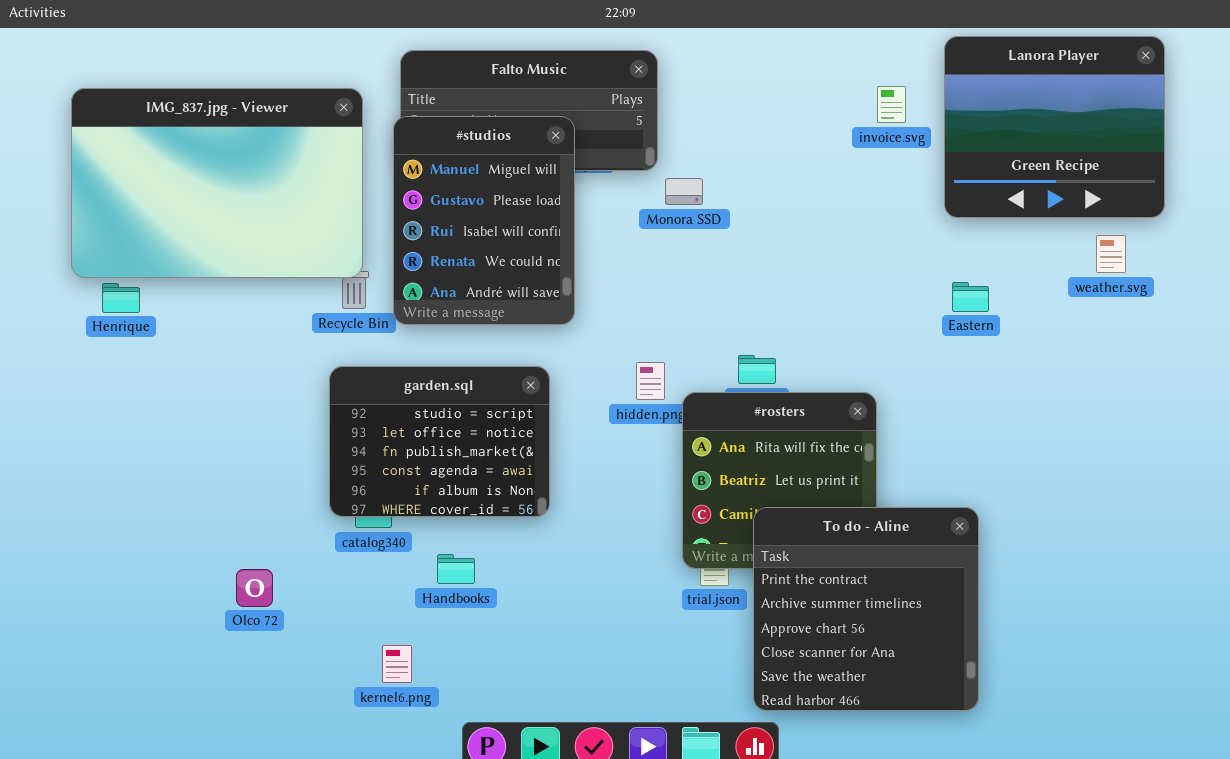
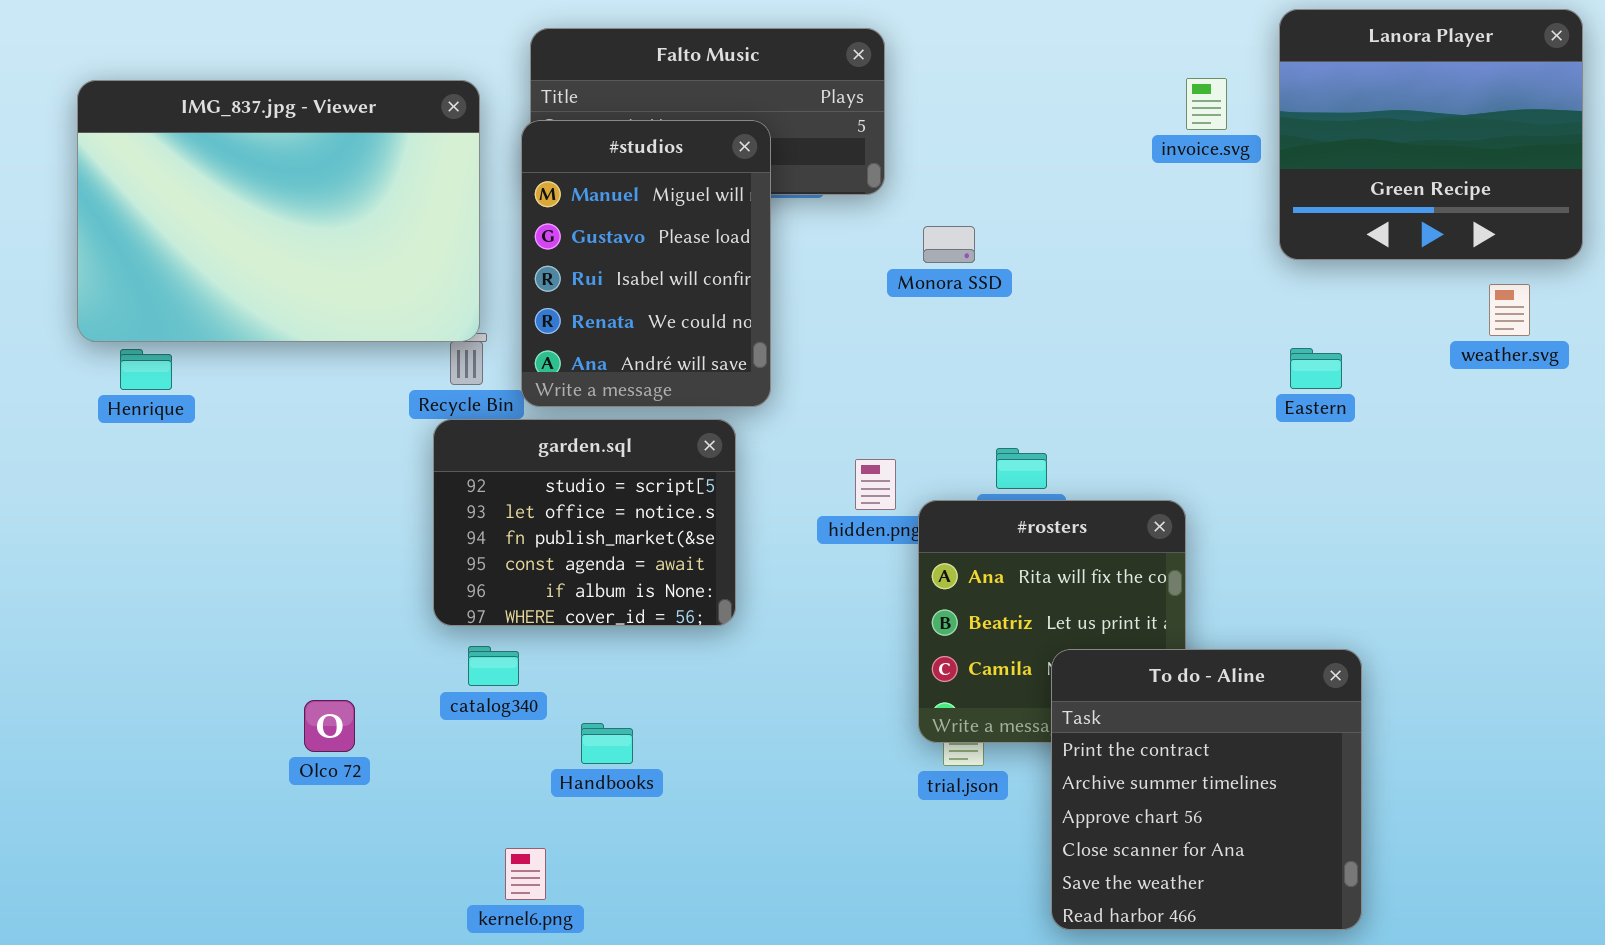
Monora SSD: [665,178,703,205] -> [923,226,975,263], moved
garden.sql: [329,366,550,517] -> [433,419,736,626], moved
To do - Aline: [753,507,979,711] -> [1051,649,1362,930], moved
Olco 72: [236,569,273,607] -> [304,700,355,752], moved

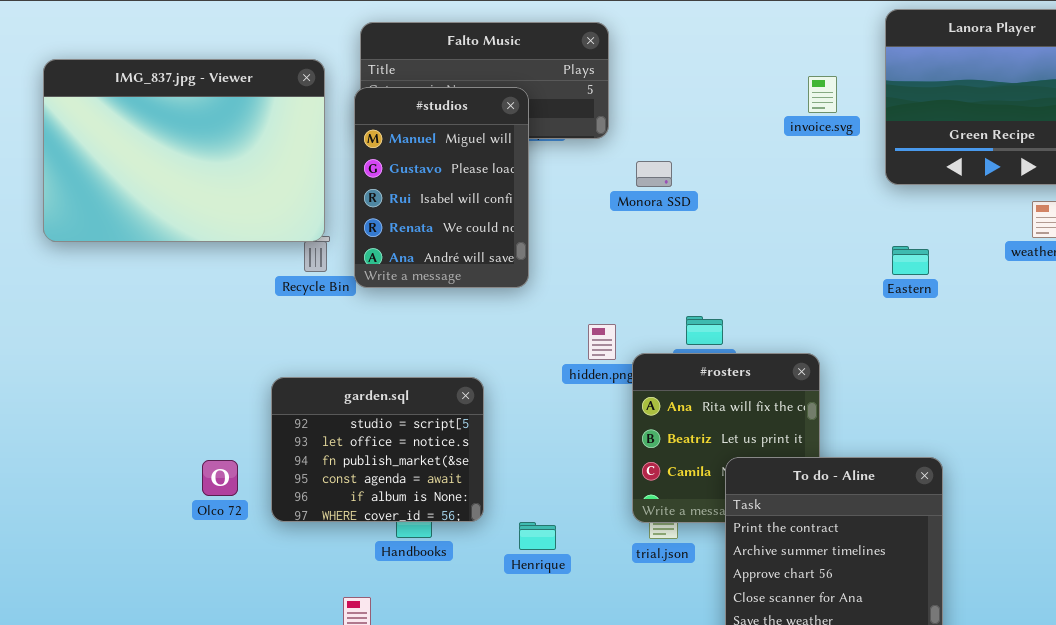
invoice.svg: [1186,78,1227,130] -> [808,76,837,113], moved
Henrique: [120,349,172,390] -> [519,522,556,550], moved
garden.sql: [433,419,736,626] -> [271,377,484,522], moved
Olco 72: [304,700,355,752] -> [202,460,238,496], moved

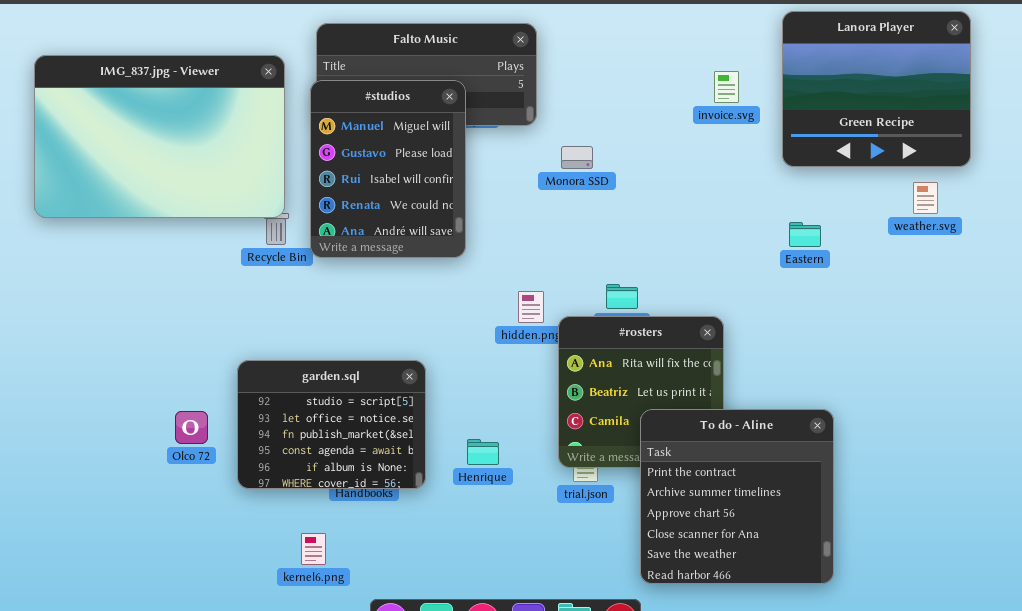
garden.sql: [271,377,484,522] -> [237,360,426,489], moved
Henrique: [519,522,556,550] -> [467,439,499,465], moved

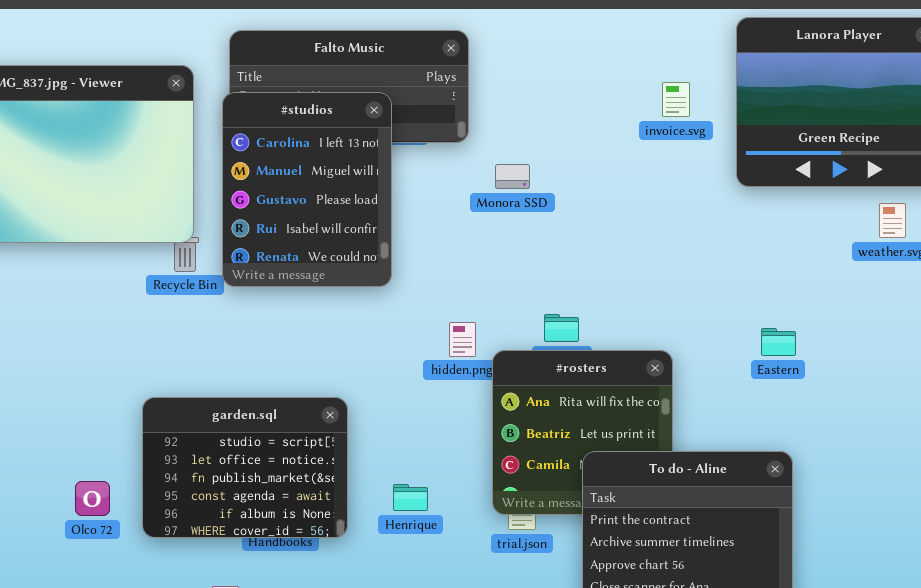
#studios: [310,80,466,258] -> [222,92,392,287], scrolled up 1 row
Eastern: [789,222,821,247] -> [761,328,796,356], moved
Olco 72: [175,411,208,444] -> [75,481,110,516], moved

